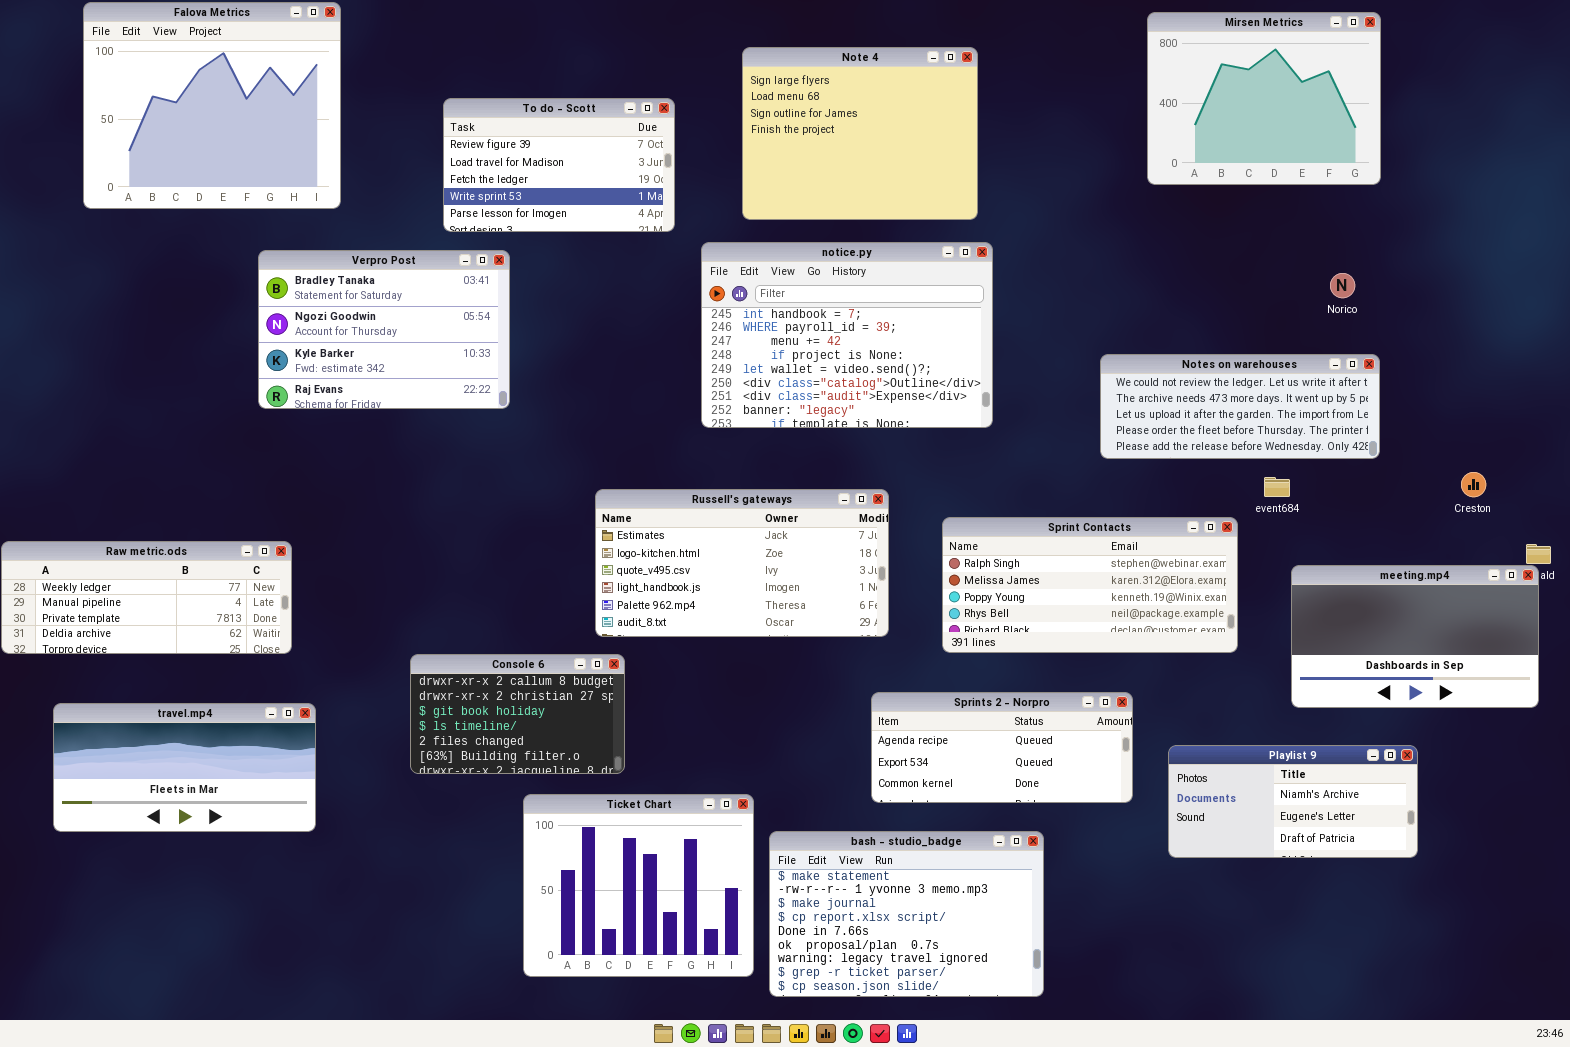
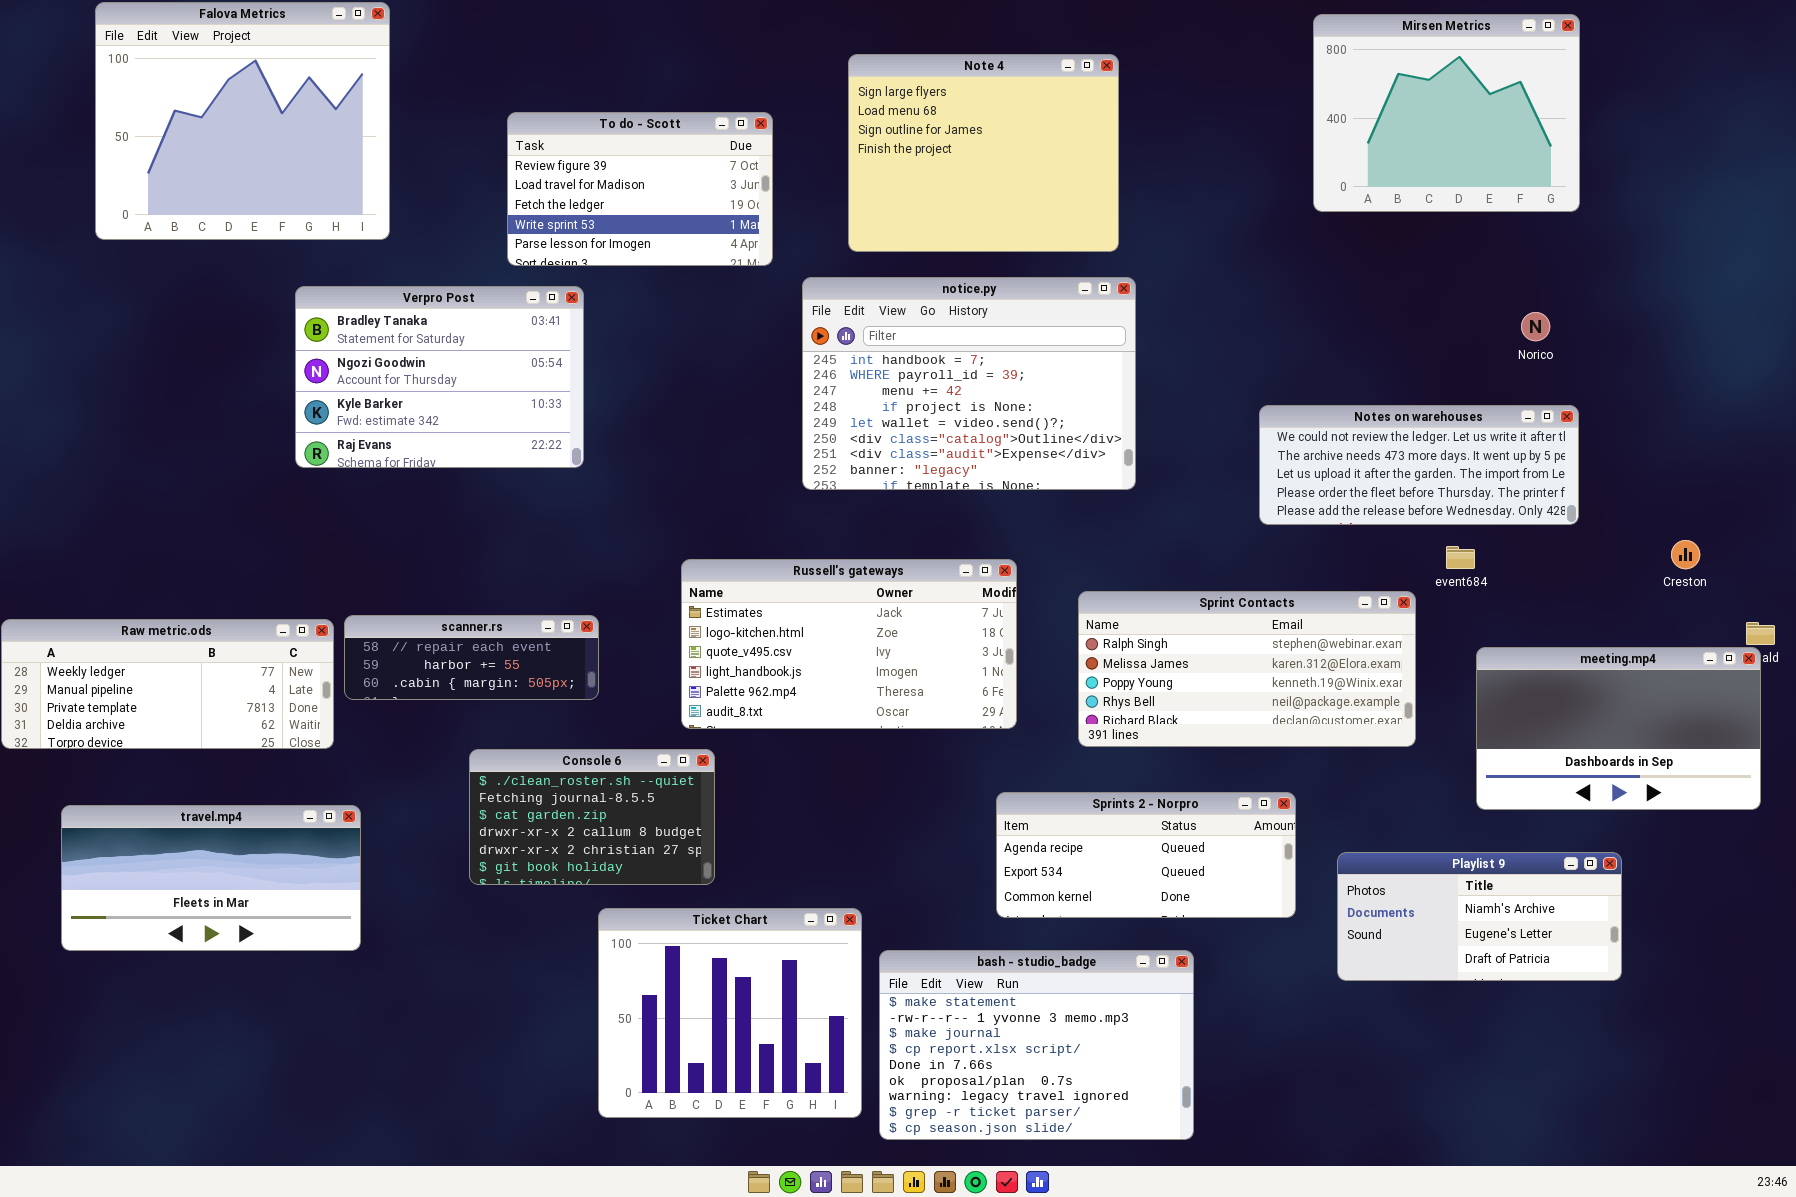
scanner.rs: none -> [344,615,599,700], opened
Console 6: [410,654,625,774] -> [469,749,715,885], scrolled up 3 rows

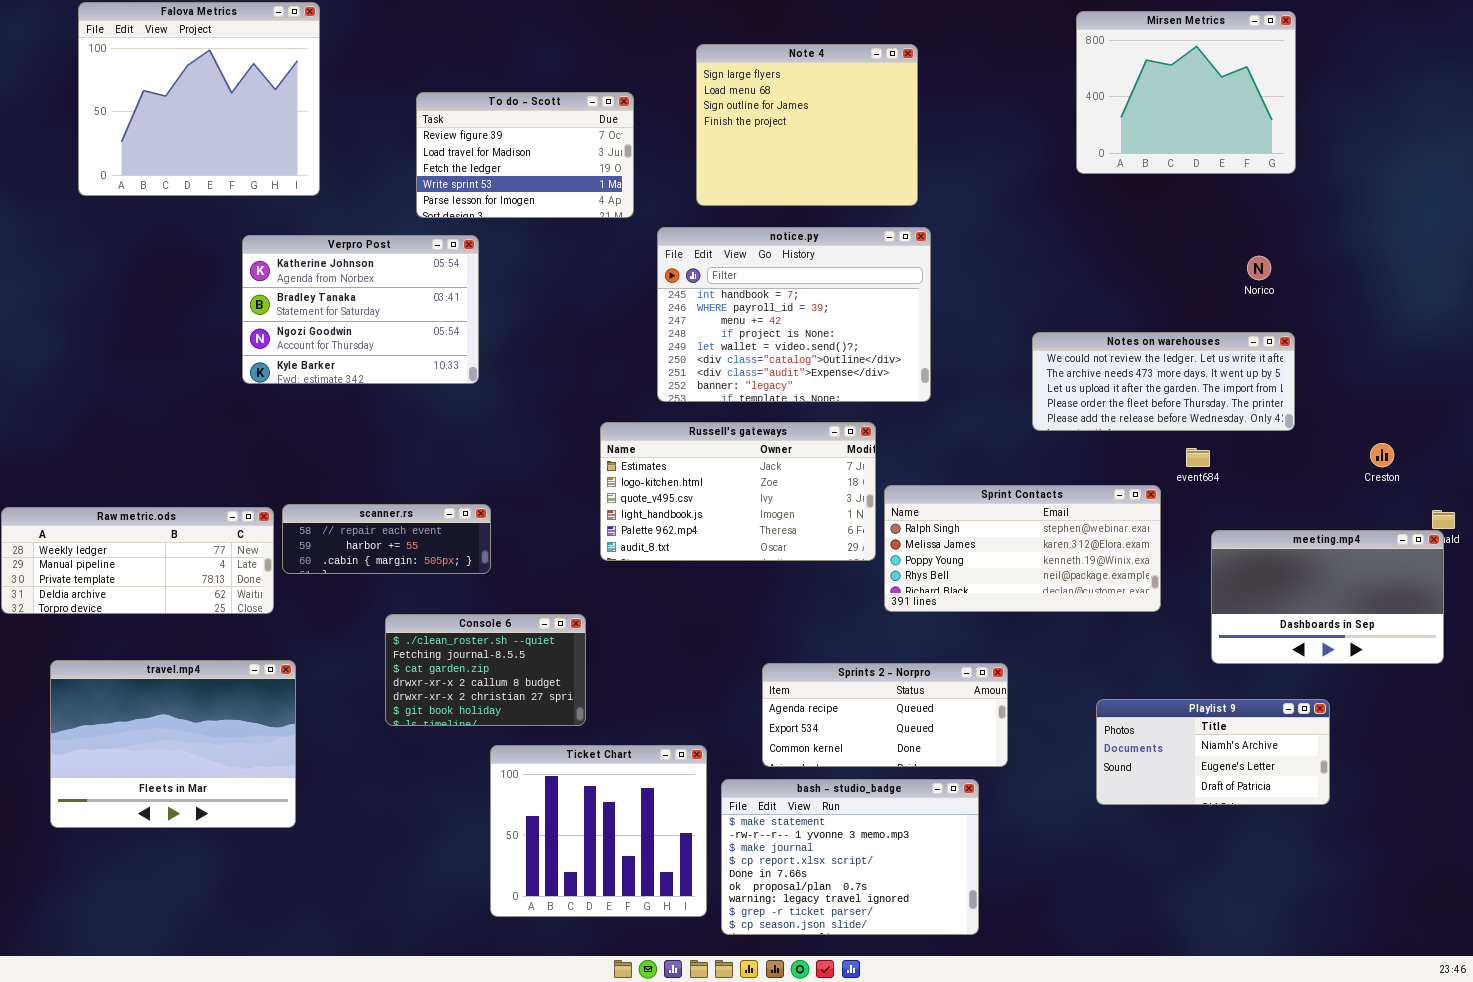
Verpro Post: [295,286,584,468] -> [242,235,479,384], scrolled up 1 row
Russell's gateways: [681,559,1017,729] -> [600,422,876,561], moved
Sprints 2 - Norpro: [996,792,1296,918] -> [762,663,1008,767], moved
travel.mp4: [61,805,361,951] -> [50,660,296,828], resized

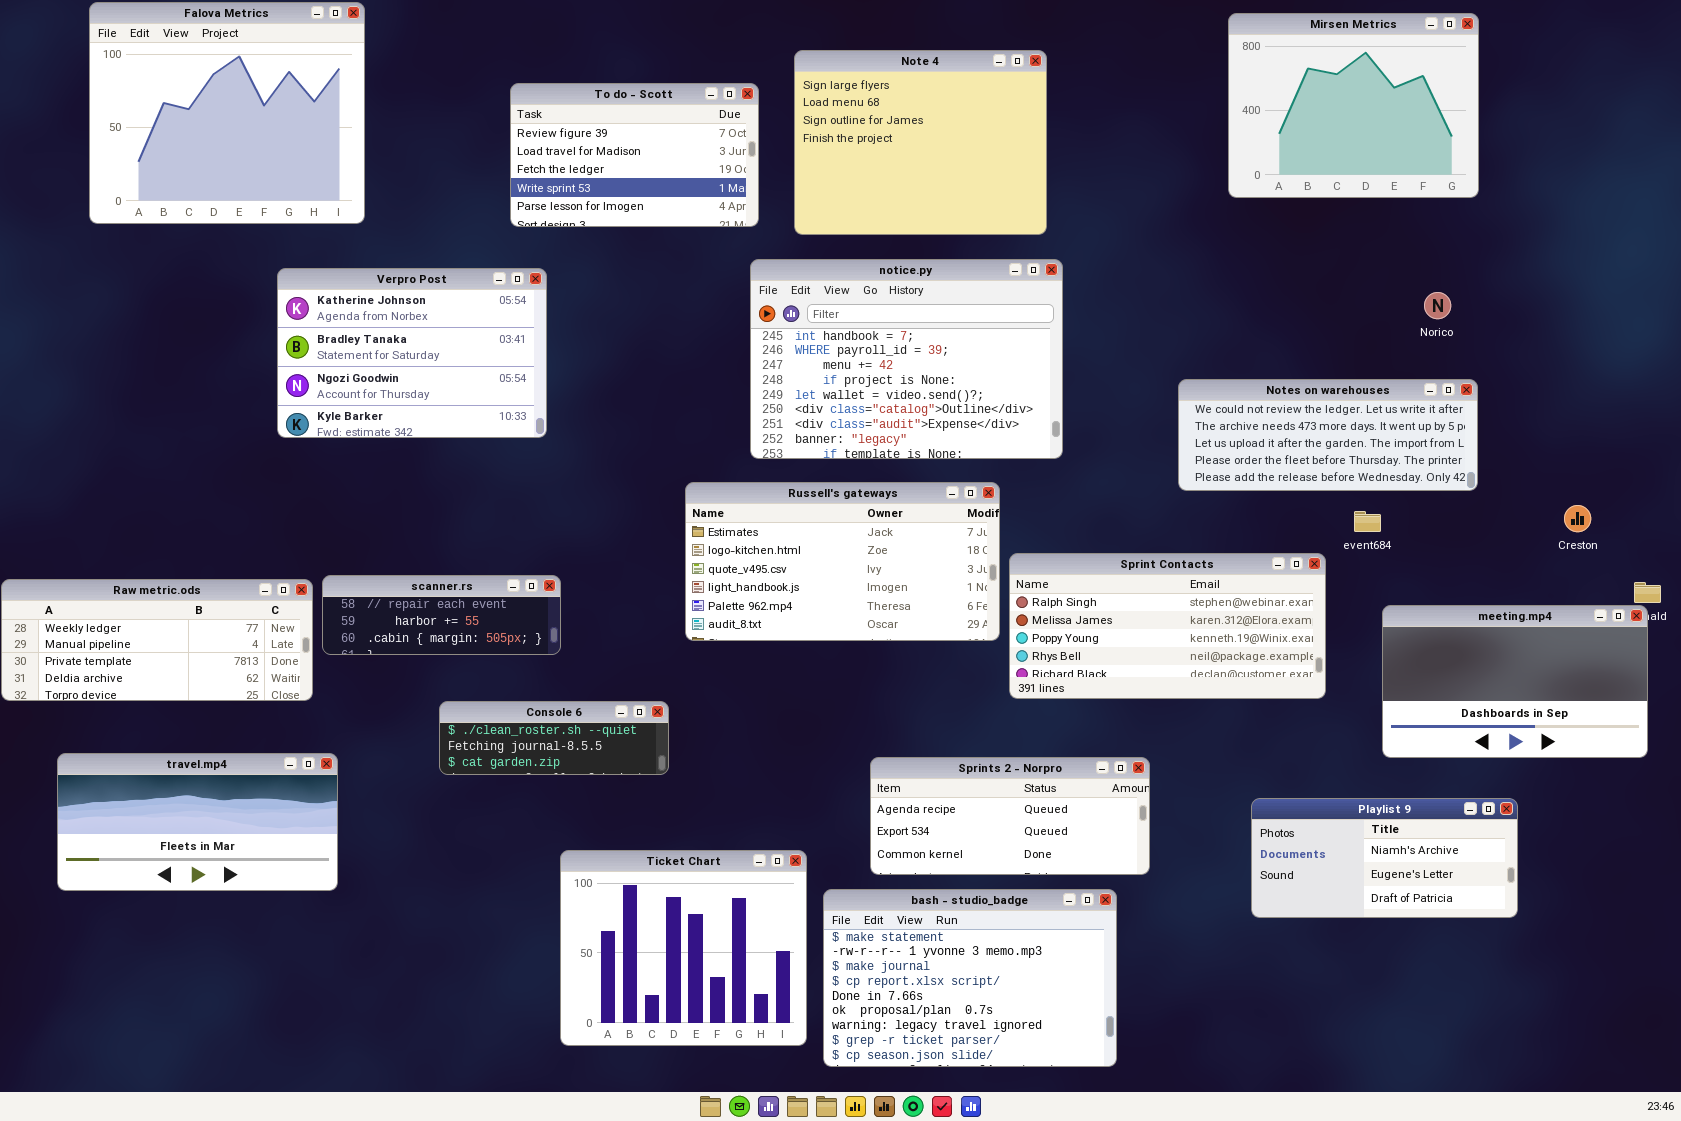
To do - Scott: [416,92,634,218] -> [510,83,759,227], moved
Console 6: [385,614,586,726] -> [439,701,669,775], resized
travel.mp4: [50,660,296,828] -> [57,753,338,891], resized

